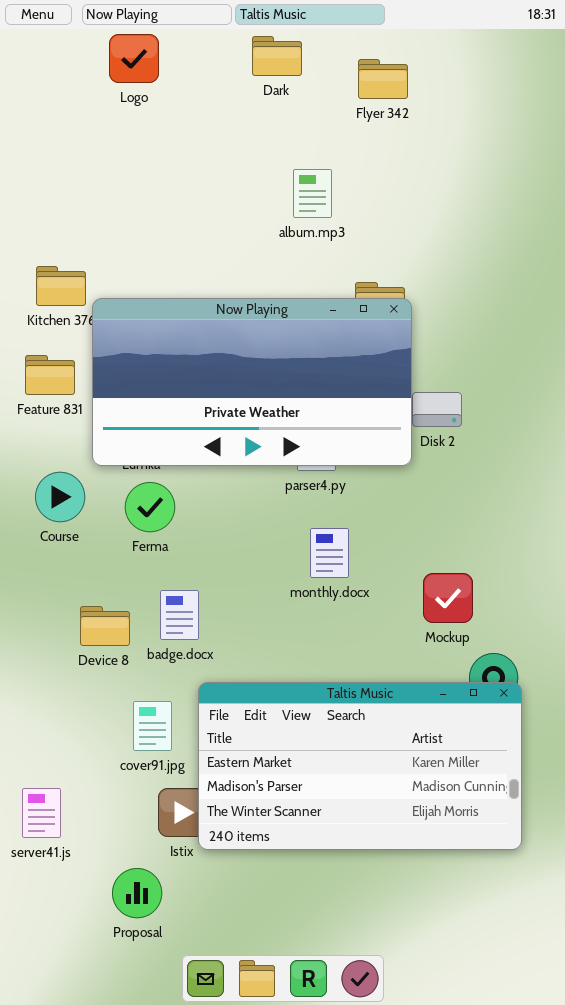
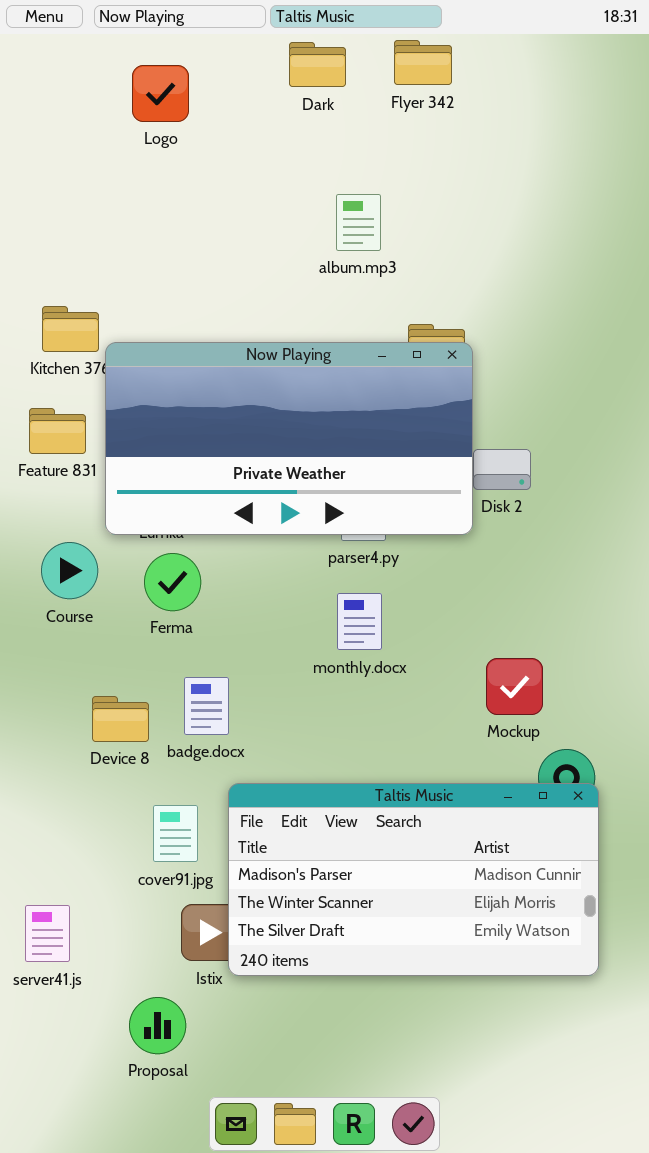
Logo: [109,34,159,83] -> [132,65,189,122], moved
Flyer 342: [358,59,408,99] -> [394,40,452,85], moved
monthly.docx: [310,528,349,578] -> [337,593,382,650], moved
Taltis Music: [198,682,522,850] -> [228,783,599,976], scrolled down 1 row

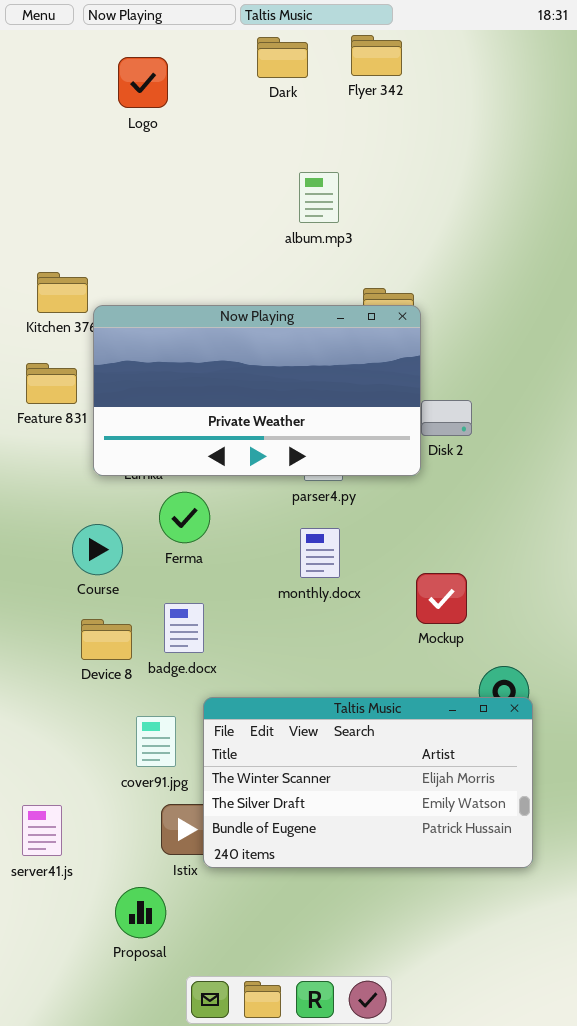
Course: [41,542,98,599] -> [72,524,123,575], moved
Ferma: [144,553,201,611] -> [159,492,210,543], moved
Mockup: [486,658,543,715] -> [416,573,467,624], moved
Taltis Music: [228,783,599,976] -> [203,697,533,868], scrolled down 1 row

